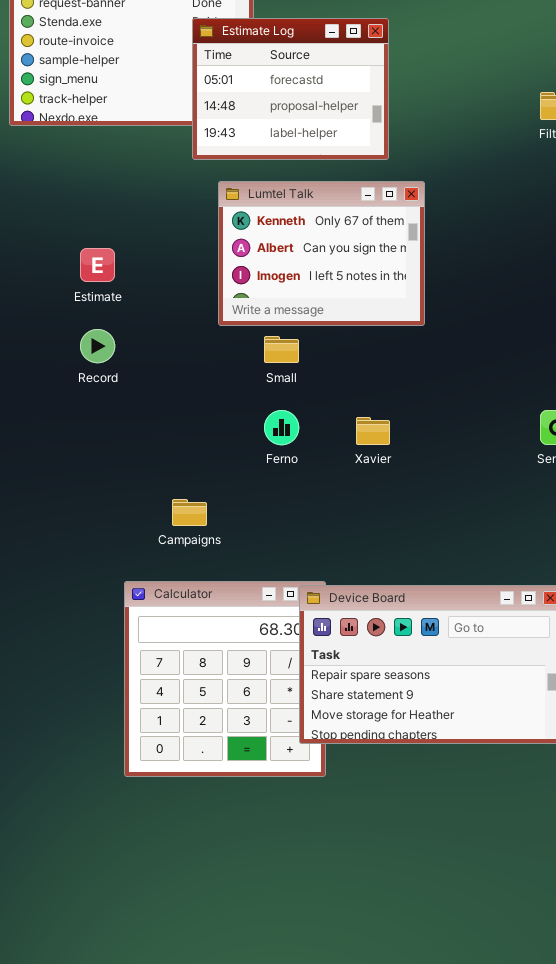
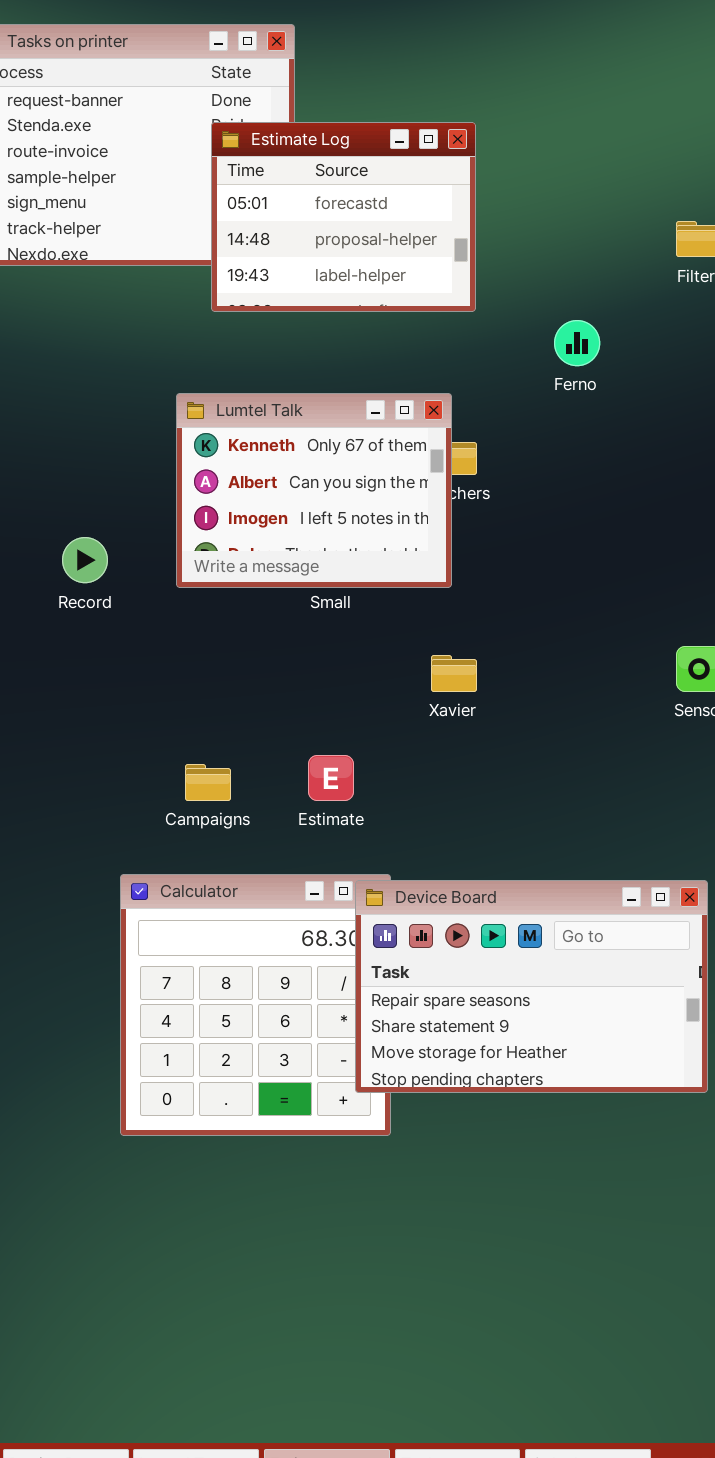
Lumtel Talk: [218,181,425,326] -> [176,393,452,588], moved
Estimate: [80,248,115,282] -> [308,755,354,801], moved
Ferno: [264,410,299,445] -> [554,320,600,366], moved

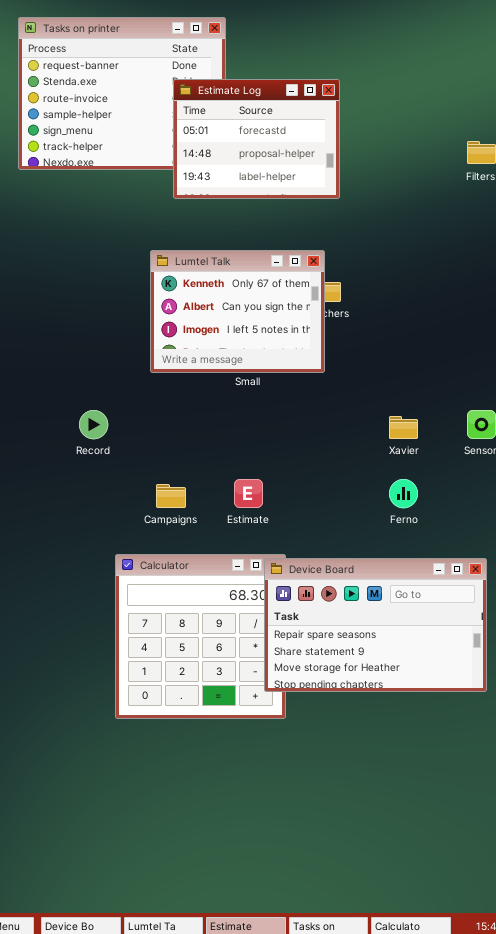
Ferno: [554,320,600,366] -> [389,479,418,508], moved
Record: [62,537,108,583] -> [79,410,108,439], moved
Xavier: [431,655,477,692] -> [389,416,418,439], moved

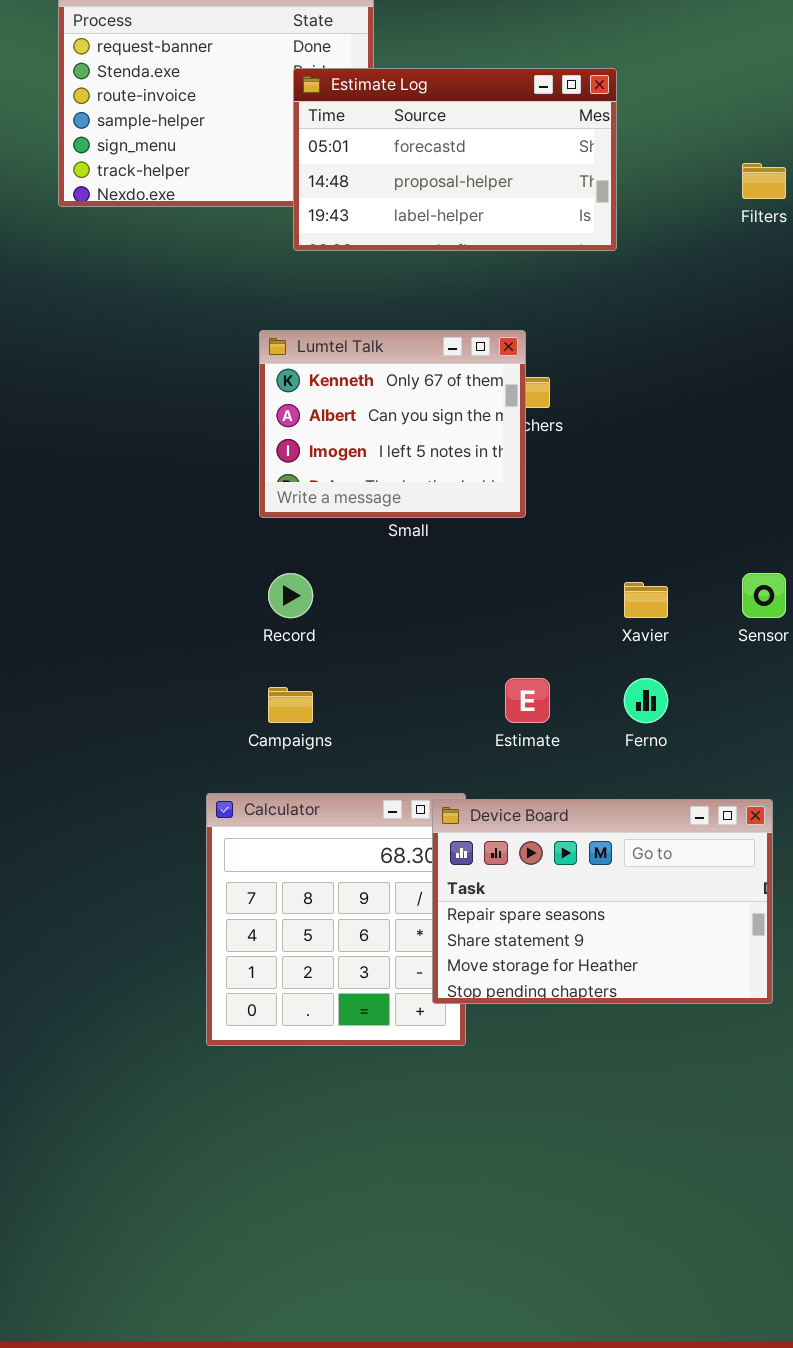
Estimate Log: [173,79,340,199] -> [293,68,617,251], resized
Record: [79,410,108,439] -> [268,573,313,618], moved
Estimate: [234,479,263,508] -> [505,678,550,723], moved

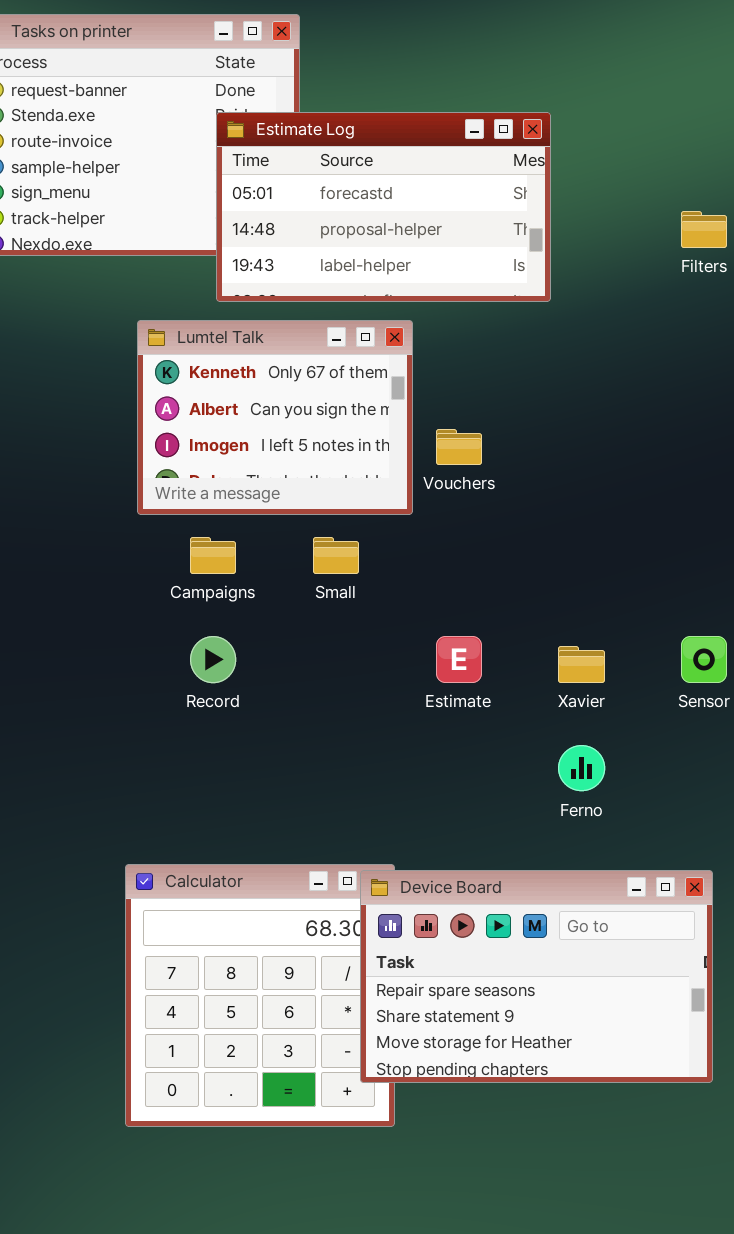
Lumtel Talk: [259,330,526,518] -> [137,320,413,515], moved
Estimate: [505,678,550,723] -> [436,636,482,683], moved
Campaigns: [268,687,313,723] -> [190,537,236,574], moved

